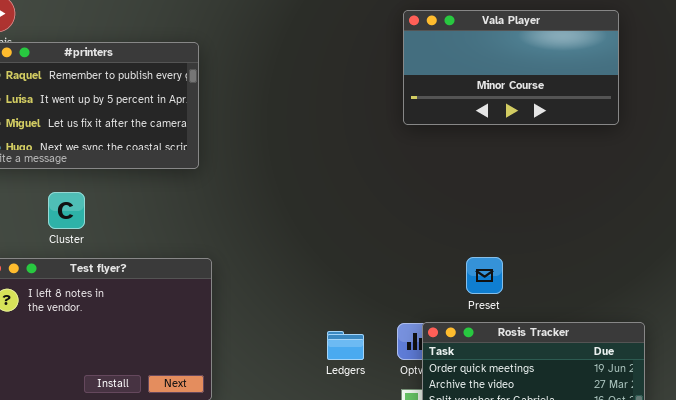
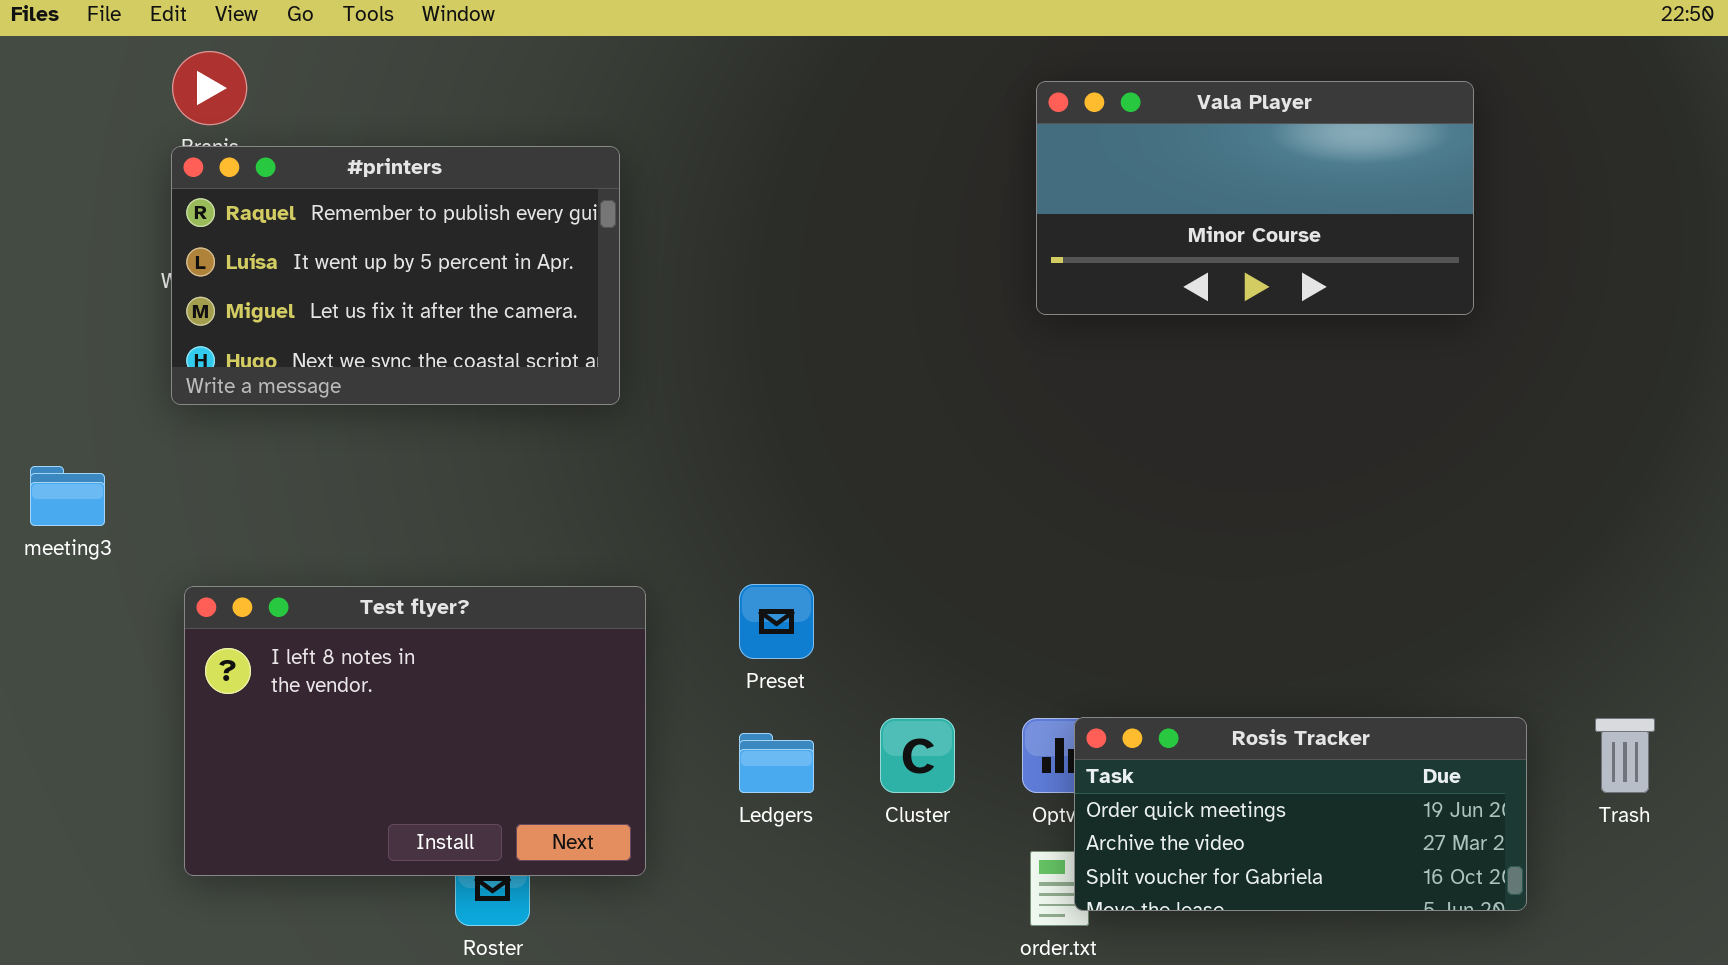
Cluster: [48,192,85,229] -> [880,718,955,793], moved
Preset: [466,257,503,294] -> [739,584,814,659], moved
Ledgers: [327,331,364,360] -> [739,733,814,793], moved

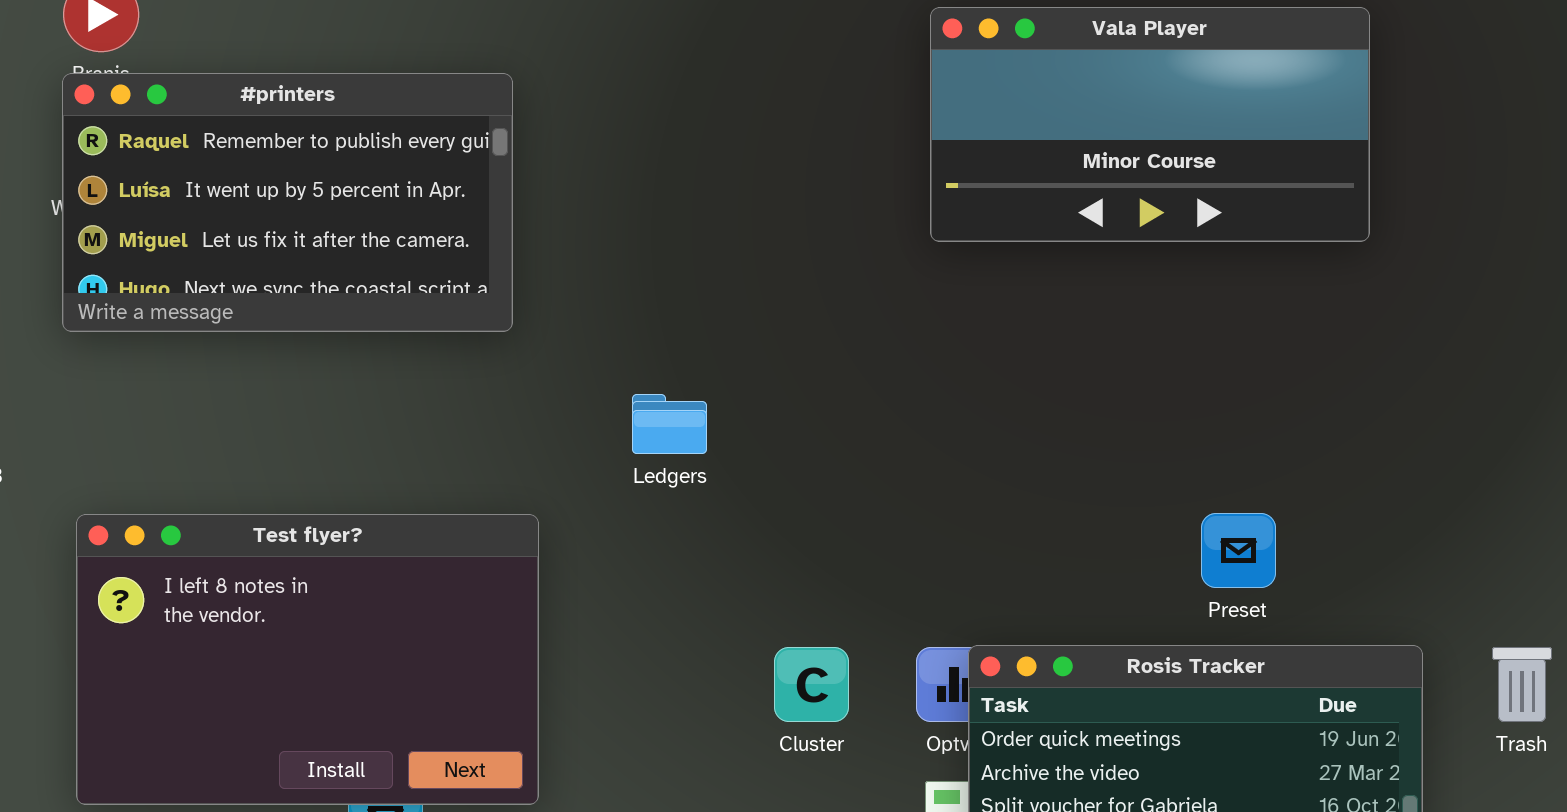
Preset: [739,584,814,659] -> [1201,513,1276,588], moved
Ledgers: [739,733,814,793] -> [632,394,707,454], moved

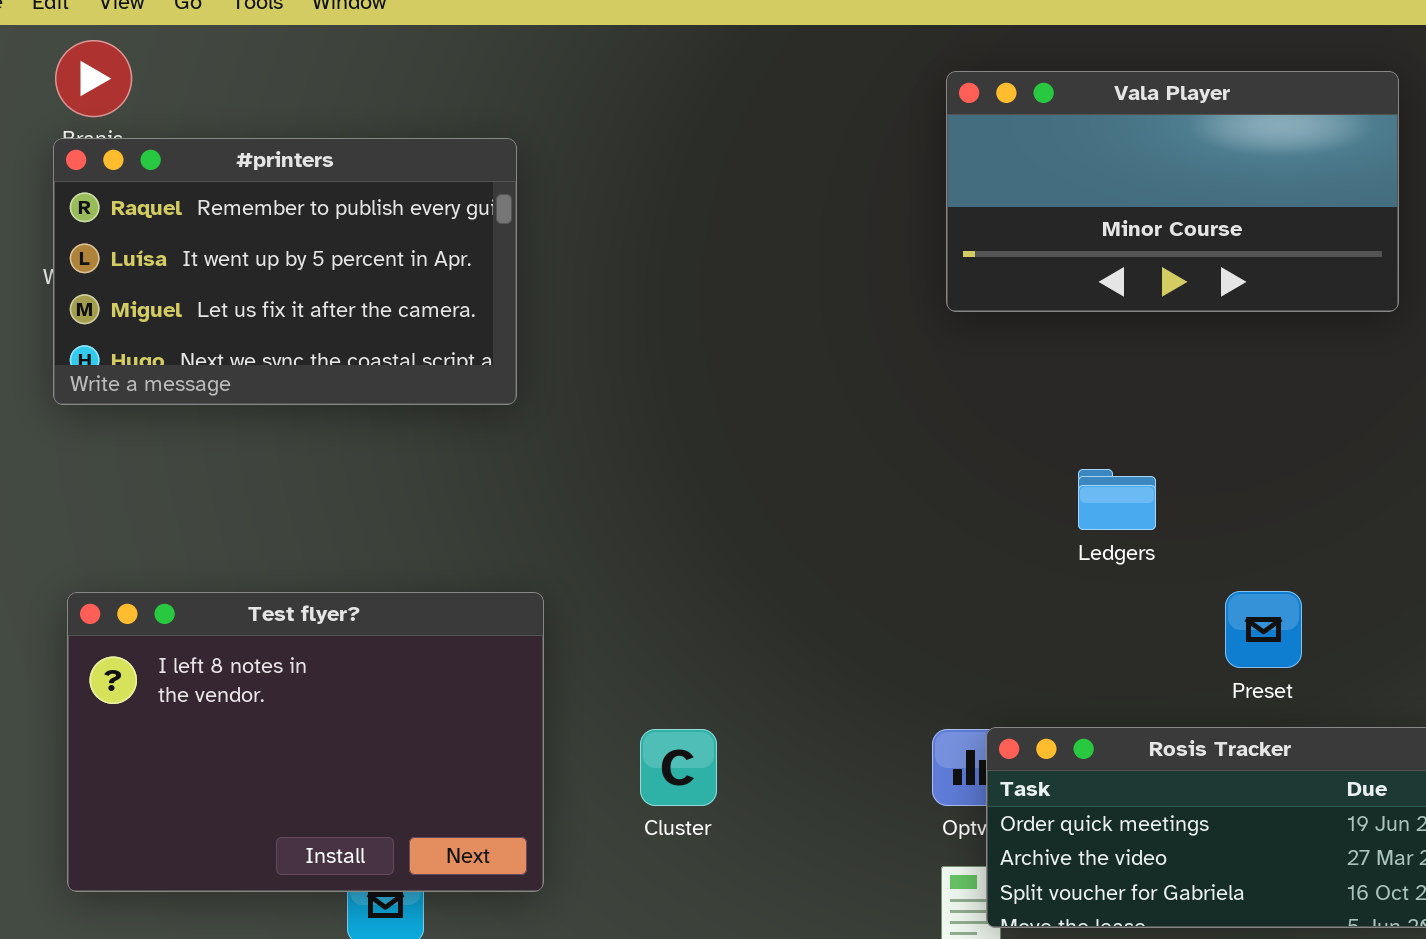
Ledgers: [632,394,707,454] -> [1078,469,1156,530], moved
Cluster: [774,647,849,722] -> [640,729,717,806], moved

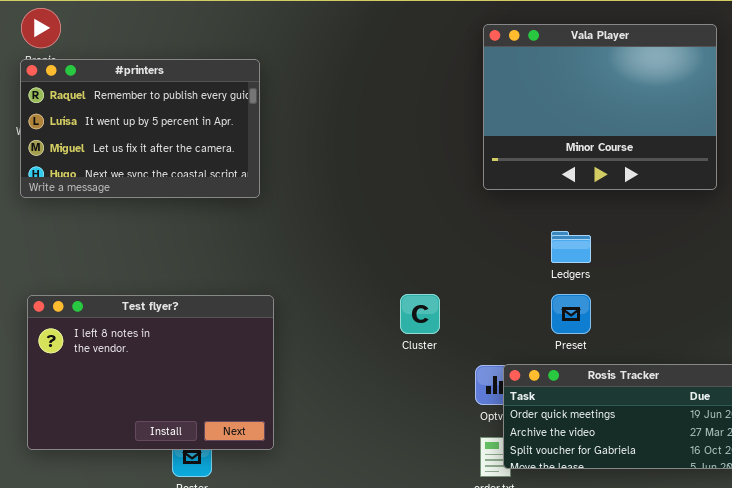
Vala Player: [946,71,1399,312] -> [483,24,717,190], resized
Preset: [1225,591,1302,668] -> [551,294,591,334], moved
Cluster: [640,729,717,806] -> [400,294,440,334], moved

